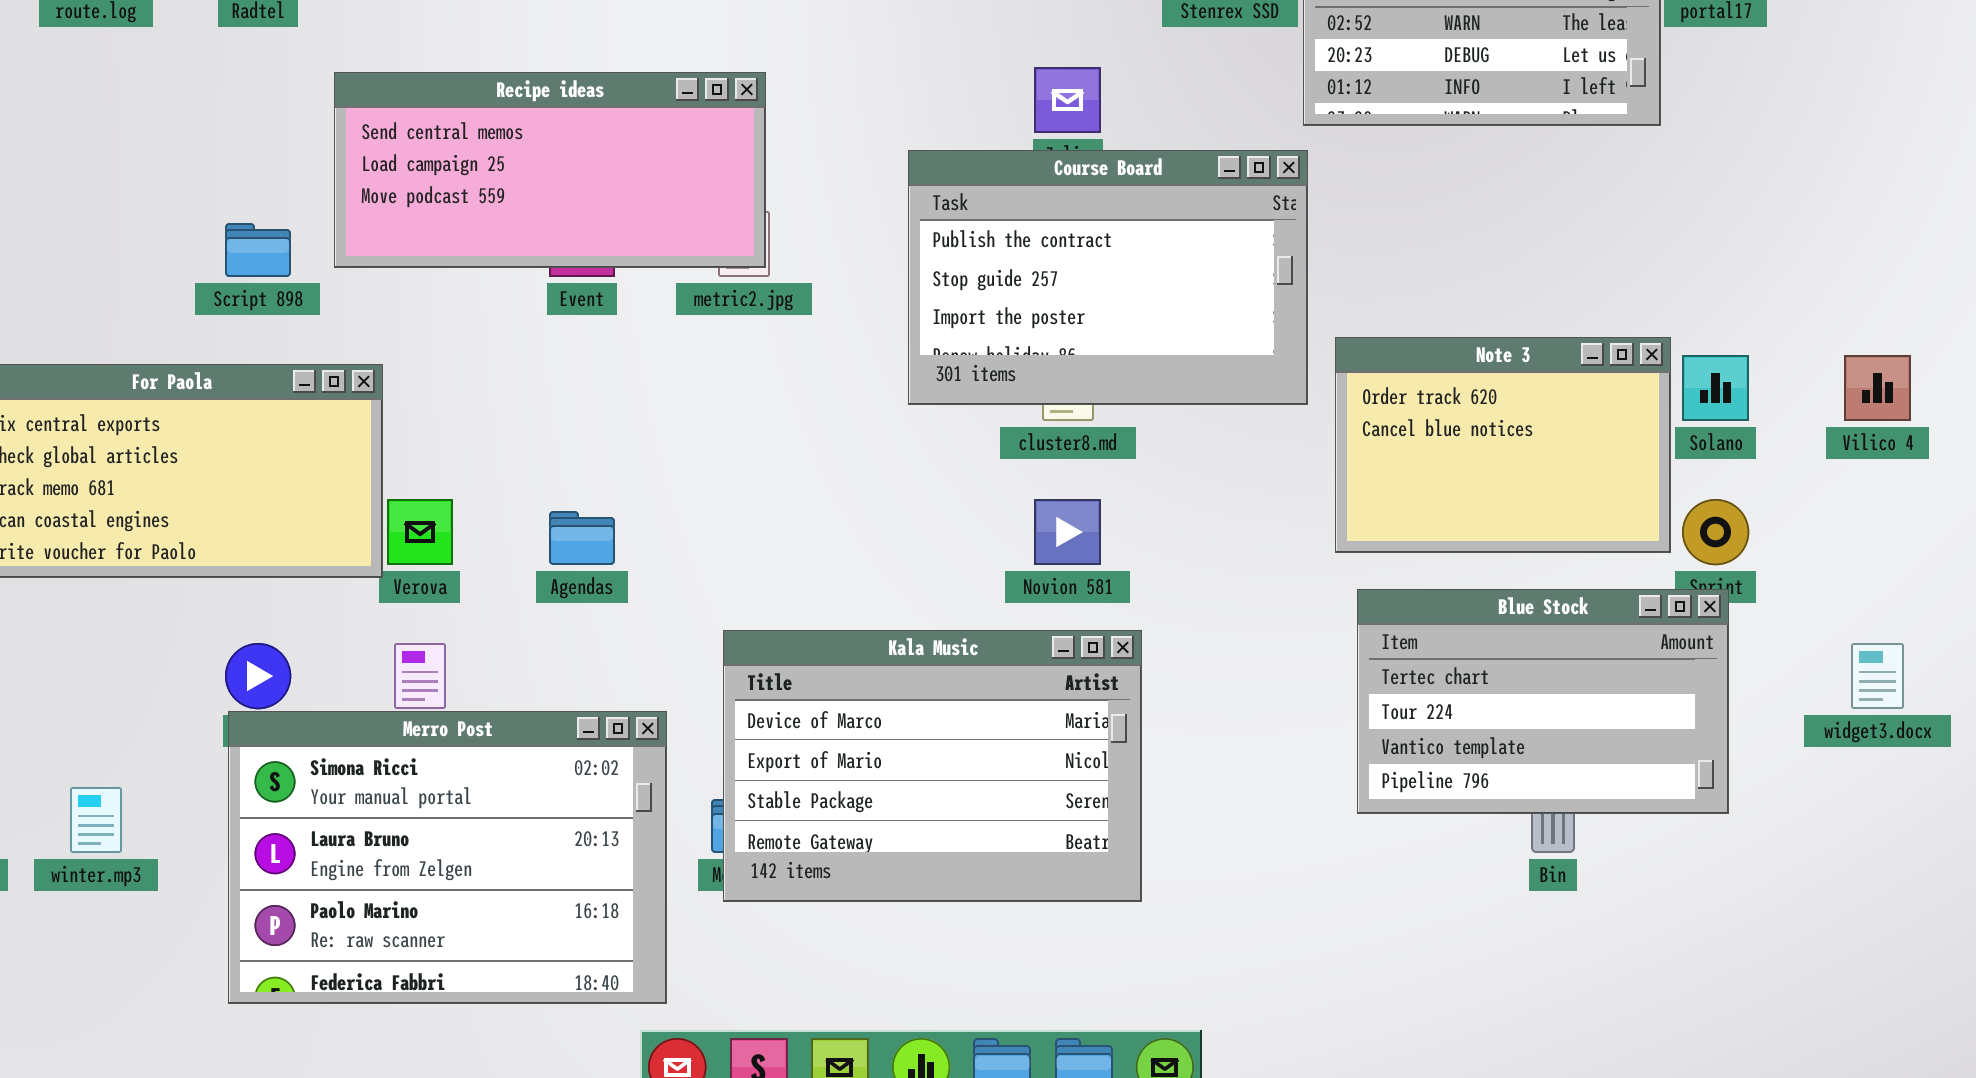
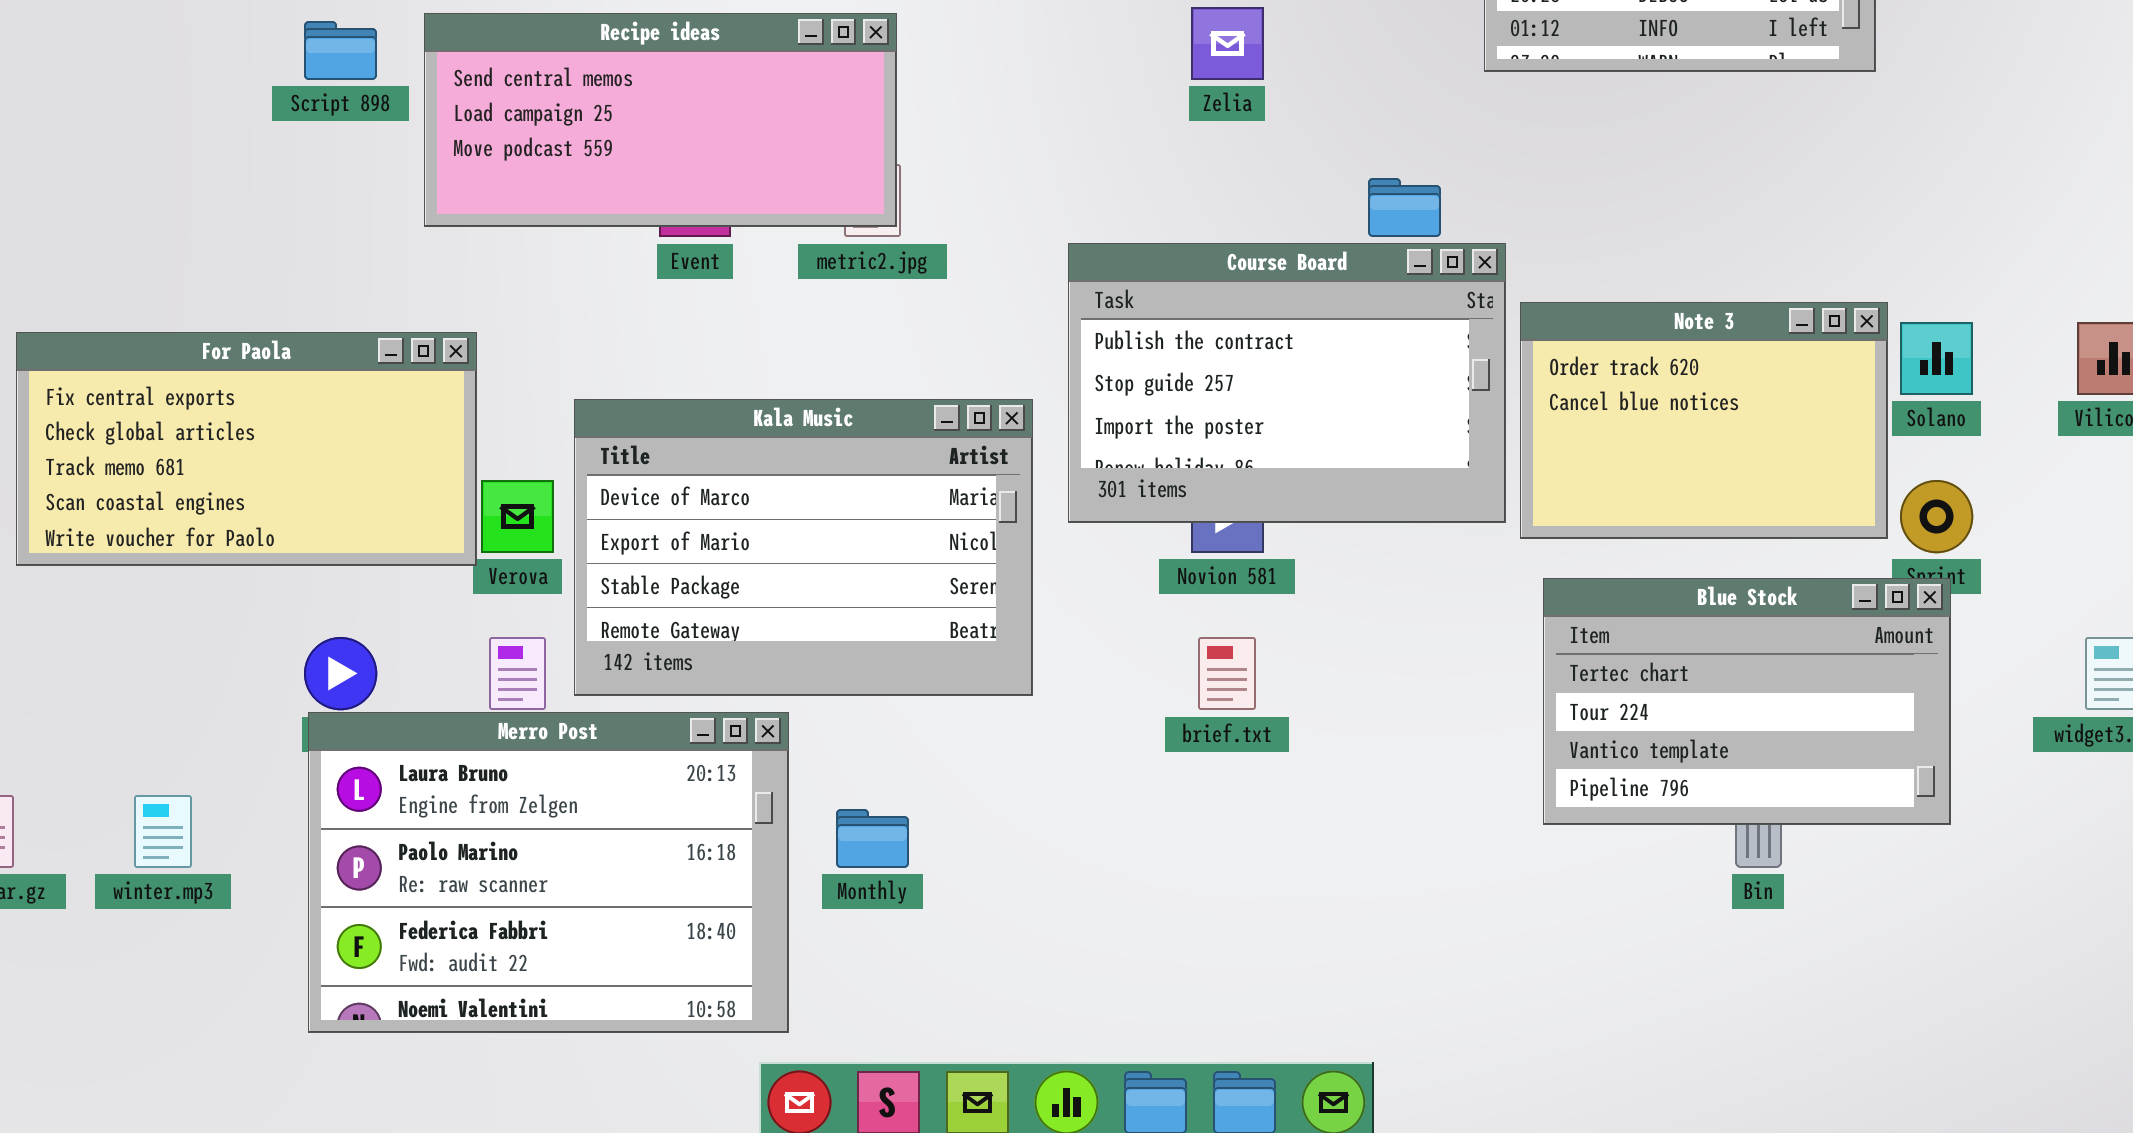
Course Board: [908,150,1308,405] -> [1068,243,1506,523], moved
Script 898: [225,223,291,277] -> [304,21,377,80], moved
Kala Music: [723,630,1142,902] -> [574,399,1033,696], moved
Merro Post: [228,711,667,1004] -> [308,712,789,1033], scrolled down 1 row

